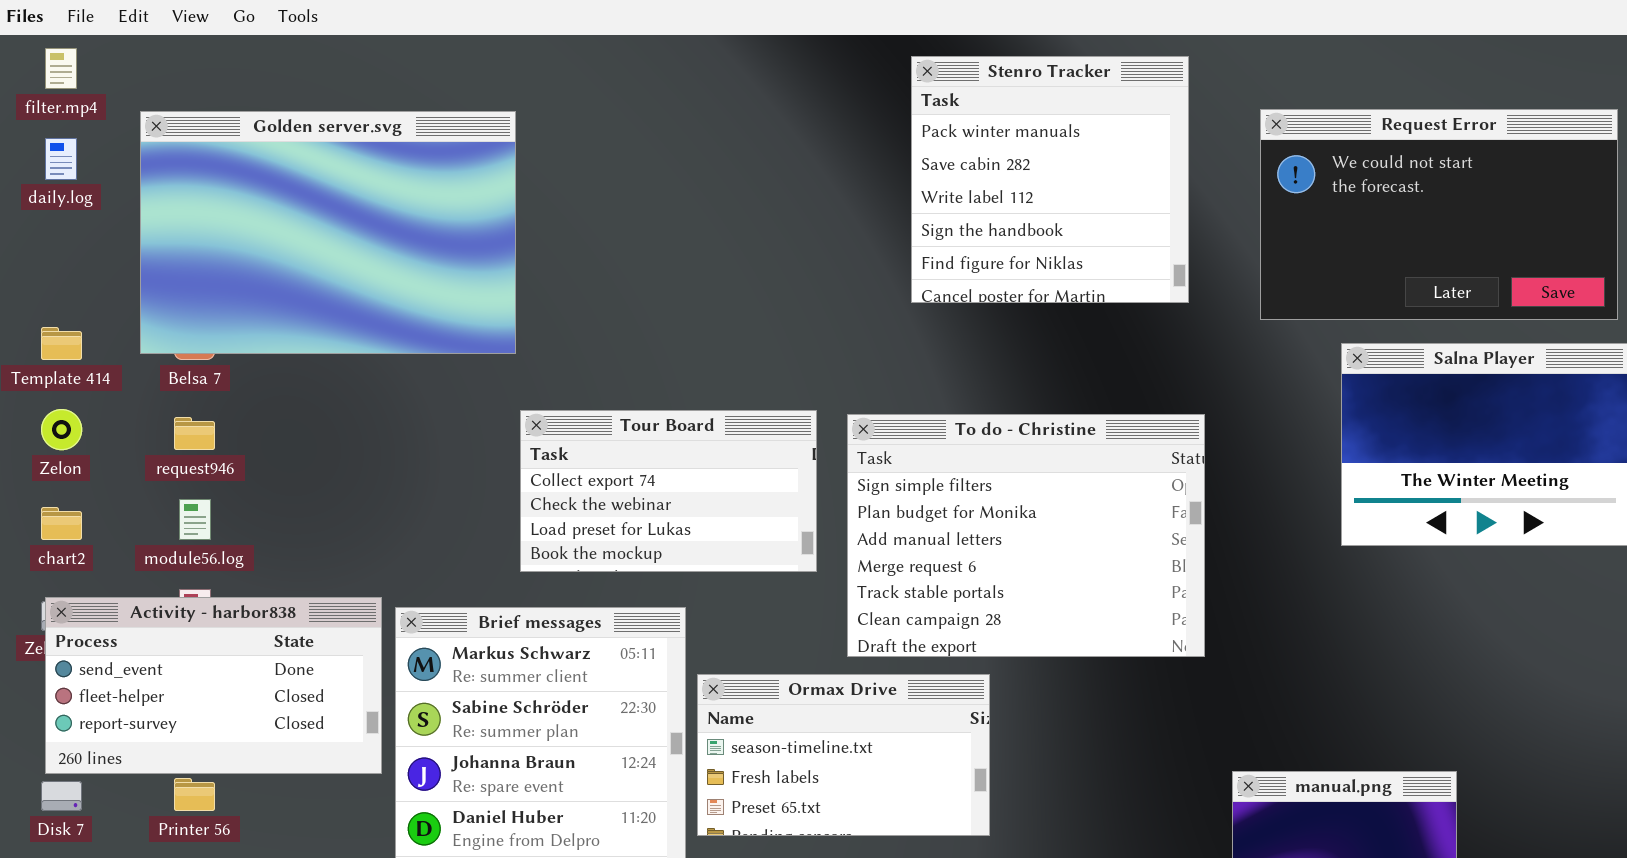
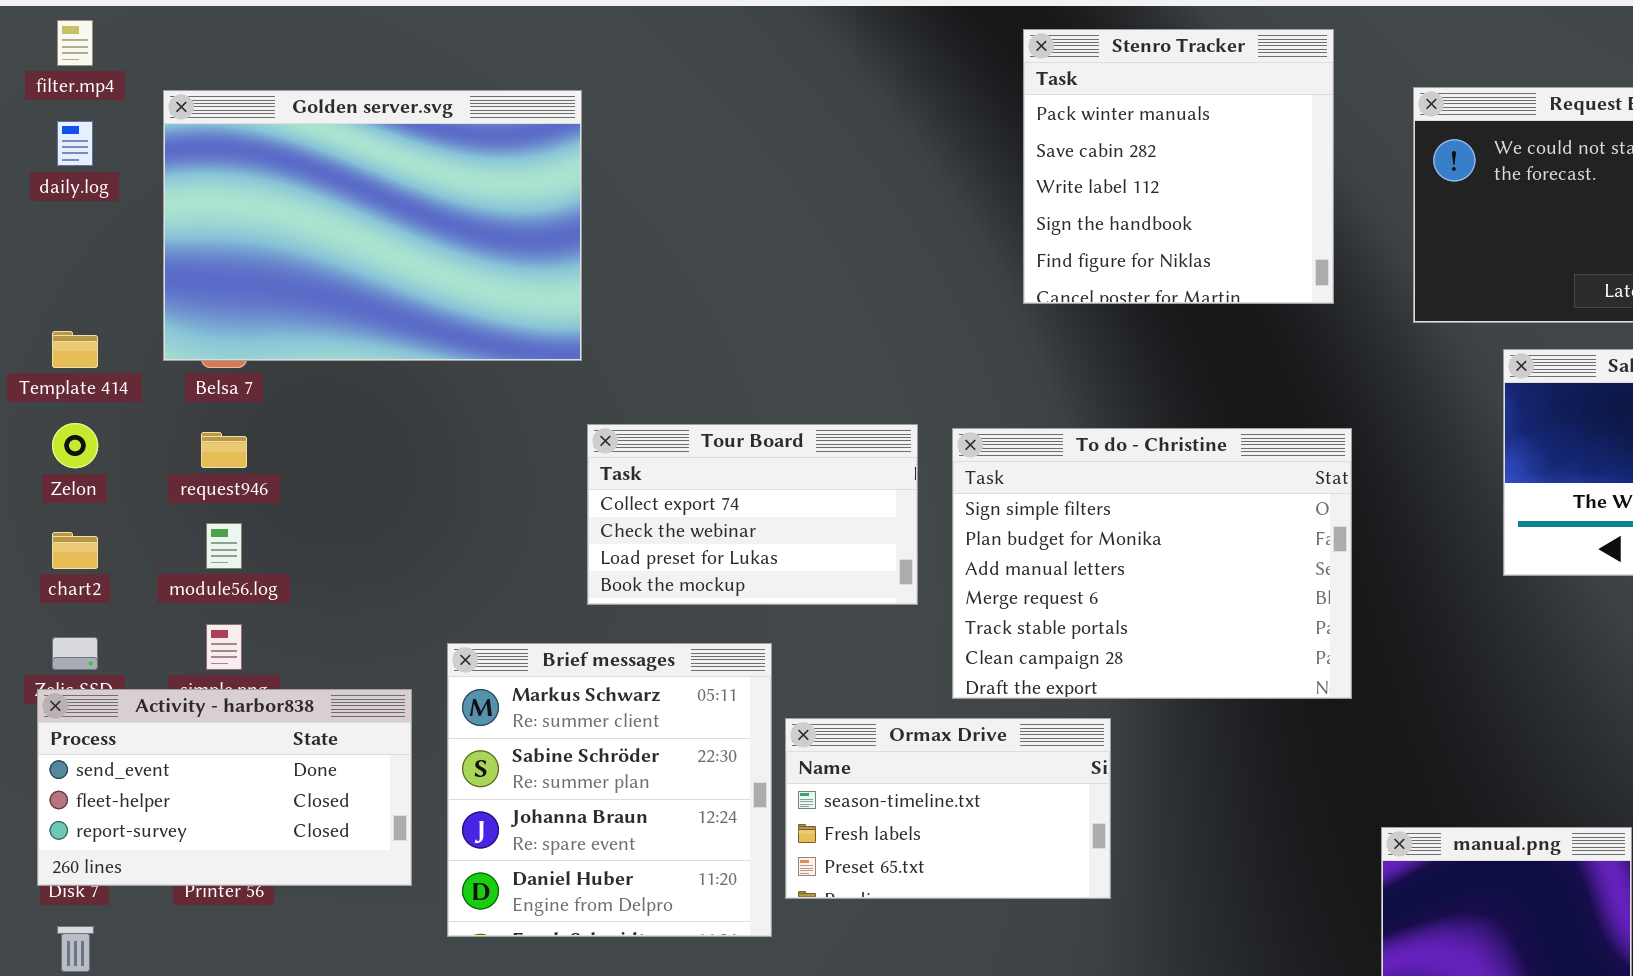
Activity - harbor838: [45,597,382,774] -> [37,689,412,886], moved

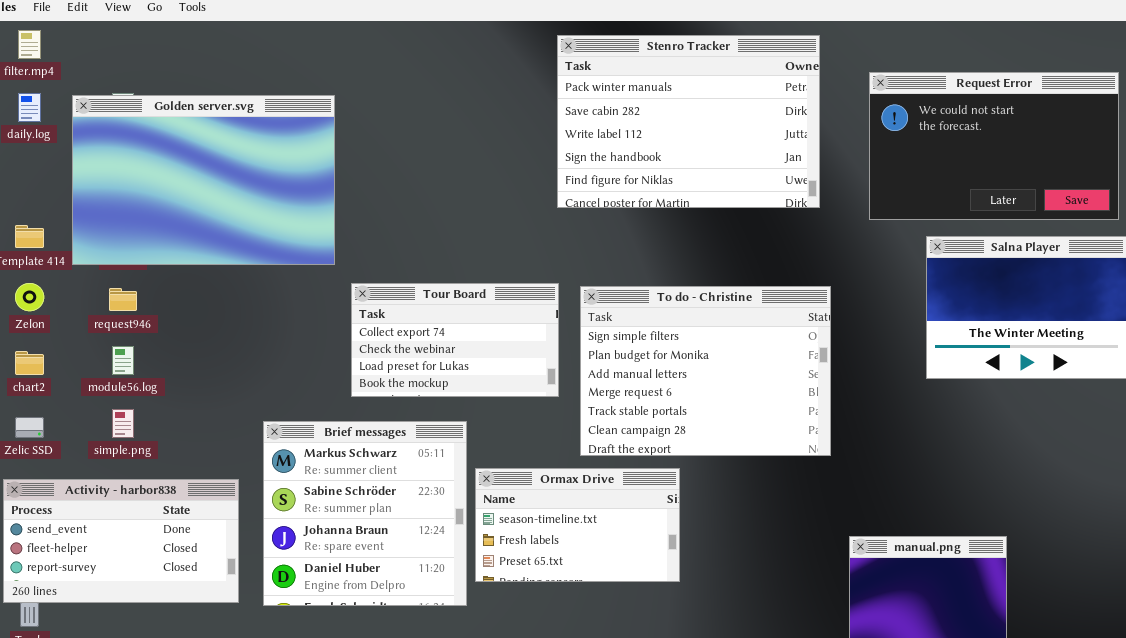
Stenro Tracker: [1023,29,1334,304] -> [557,35,820,208], resized
Golden server.svg: [163,90,582,361] -> [72,95,335,265], moved
Activity - harbor838: [37,689,412,886] -> [3,479,239,603], moved

